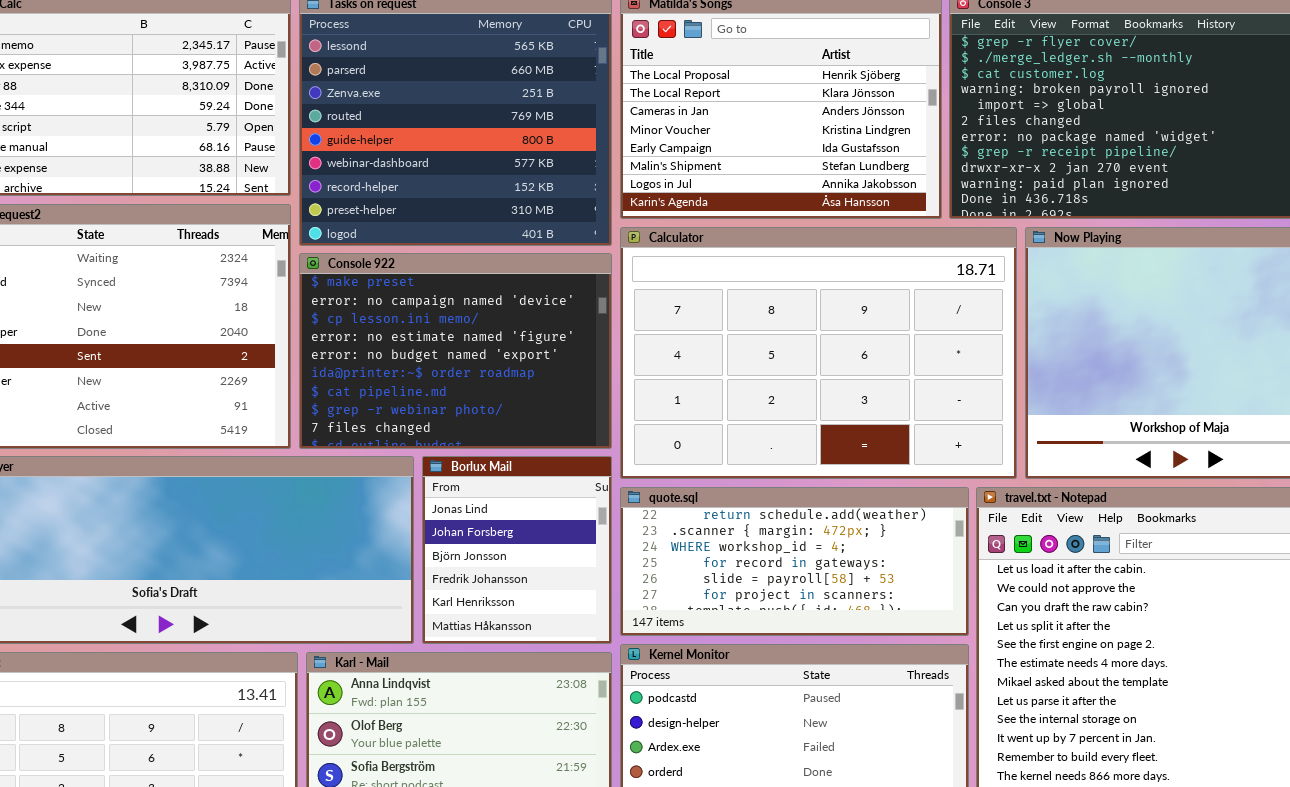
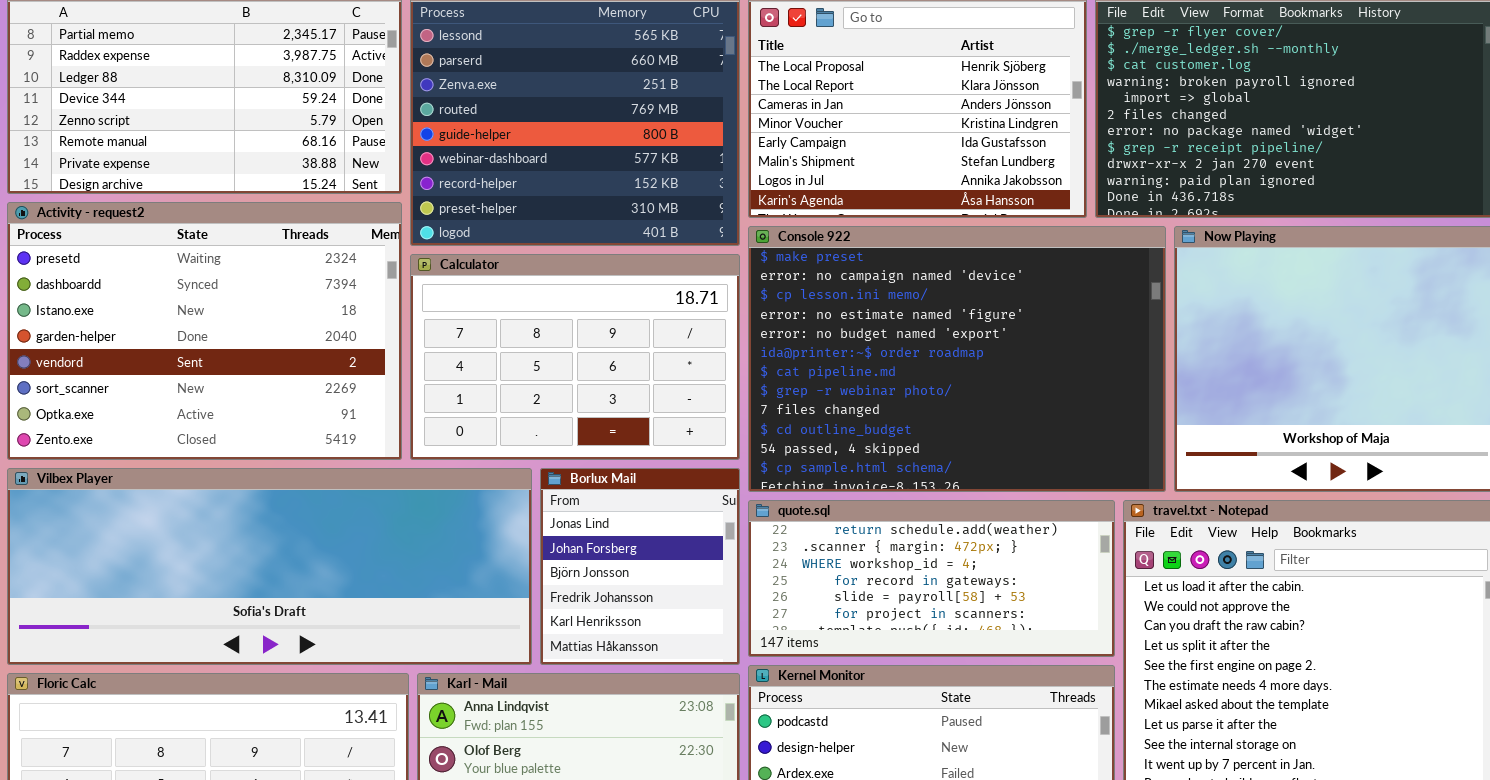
Calculator: [620,227,1017,479] -> [410,254,740,460], moved, resized
Console 922: [299,253,612,449] -> [748,226,1166,492], moved, resized

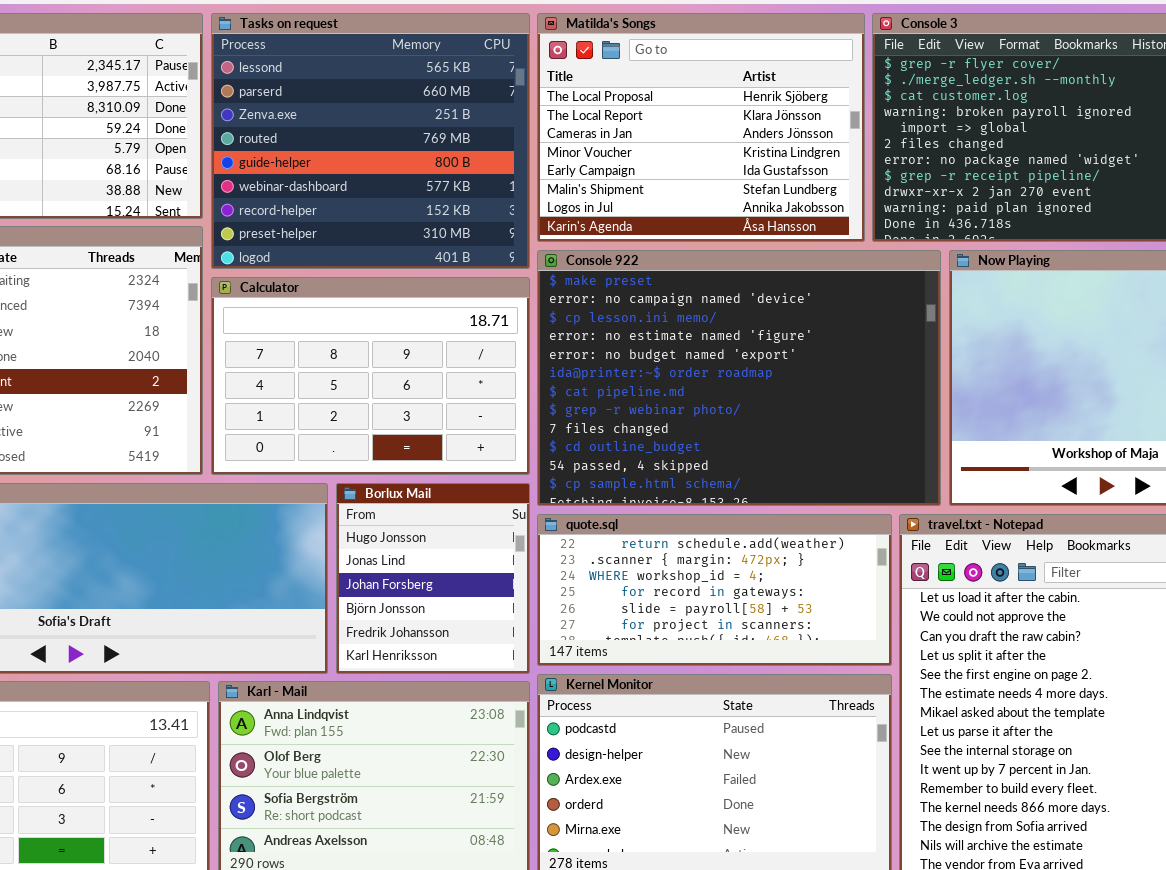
Borlux Mail: [540,468,740,665] -> [336,483,530,674], scrolled up 1 row

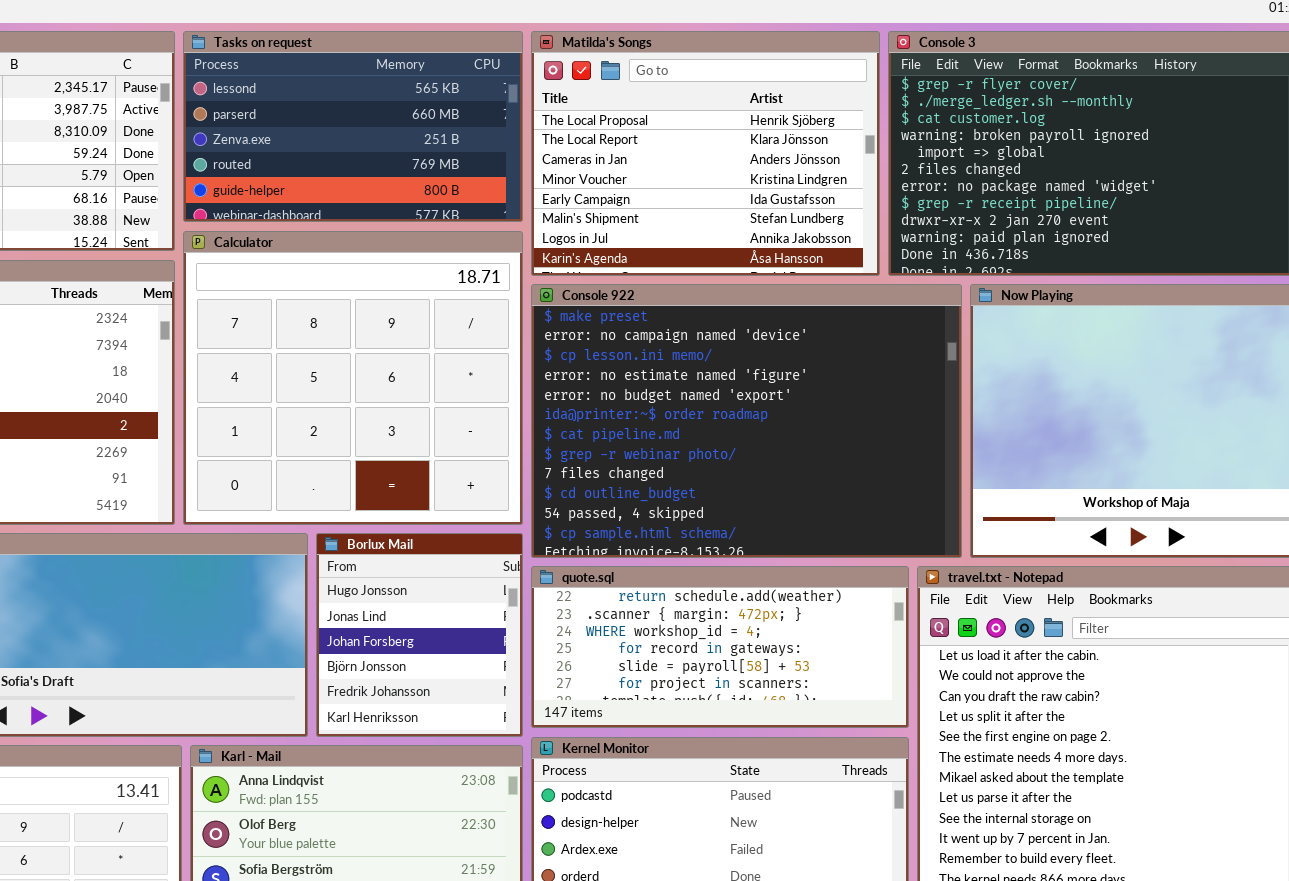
Tasks on request: [211,13,530,269] -> [183,31,523,222], resized
Calculator: [211,277,530,475] -> [183,231,523,525], resized

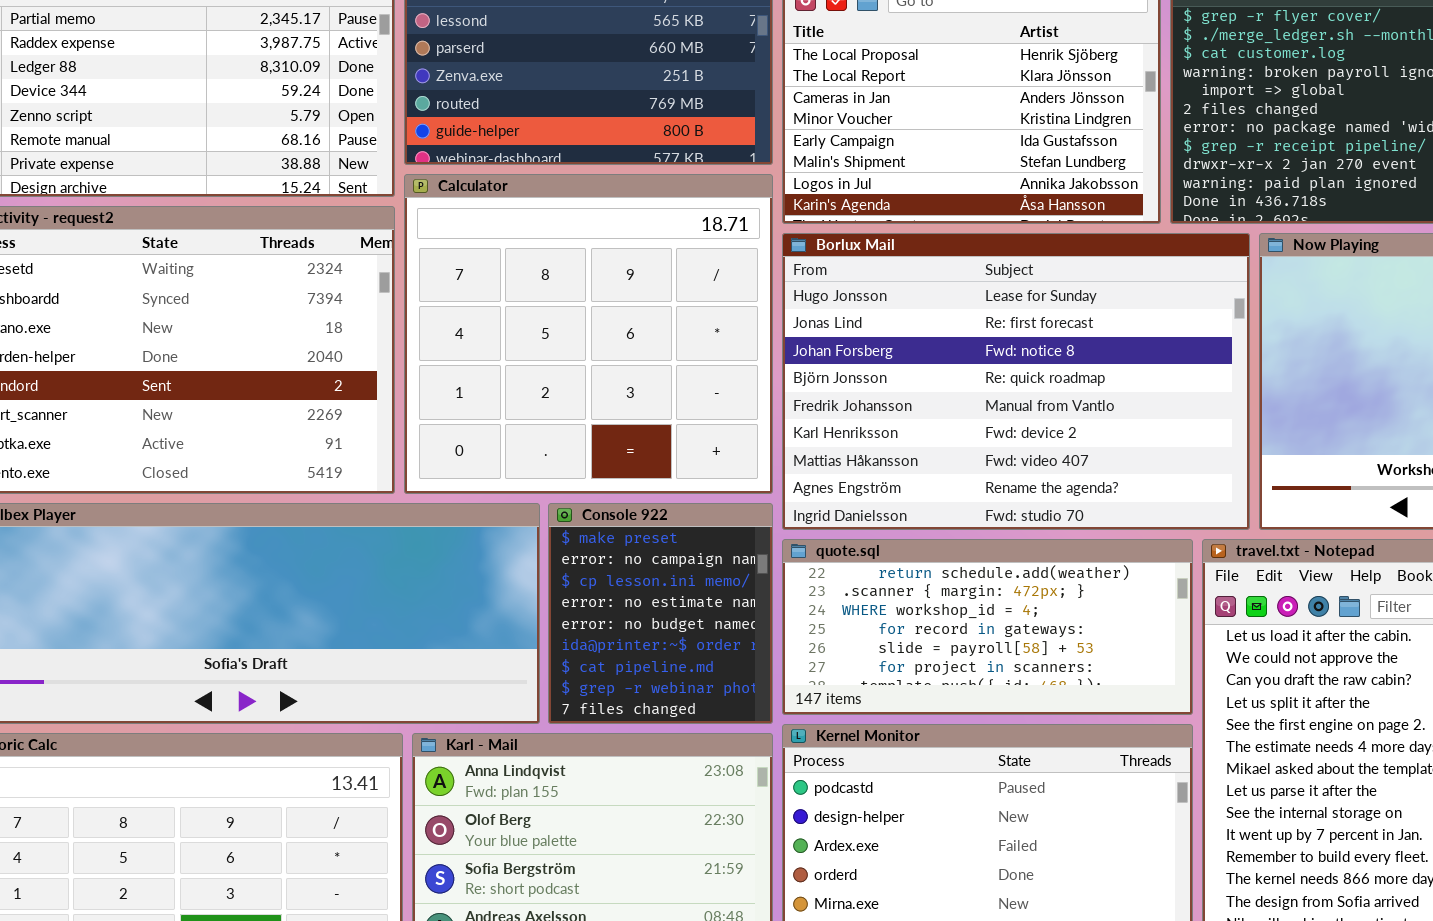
Console 922: [531,284,962,558] -> [548,503,773,724], moved, resized
Borlux Mail: [316,533,523,737] -> [782,233,1250,530], moved, resized

